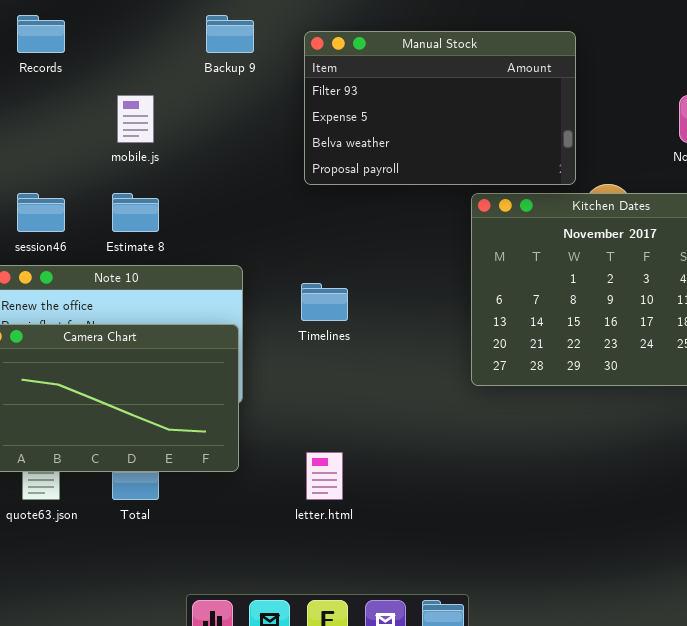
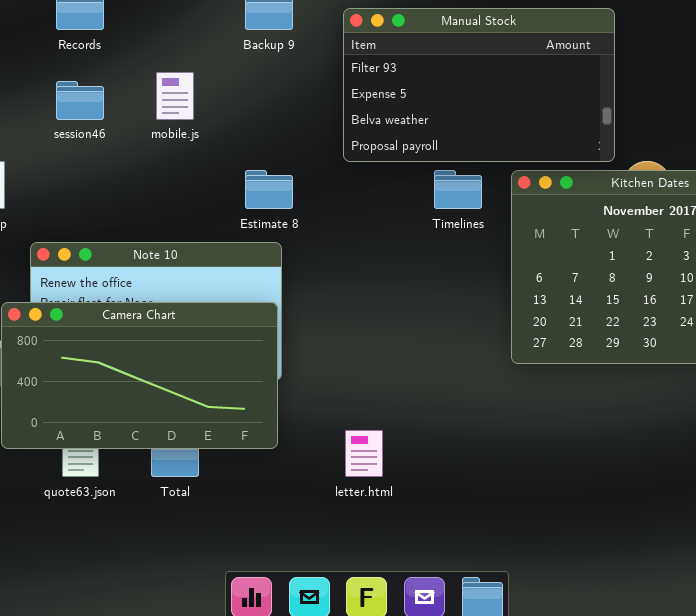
session46: [17,193,65,232] -> [56,81,104,120], moved
Estimate 8: [112,193,159,232] -> [245,170,293,209], moved
Timelines: [301,283,348,321] -> [434,170,482,209], moved

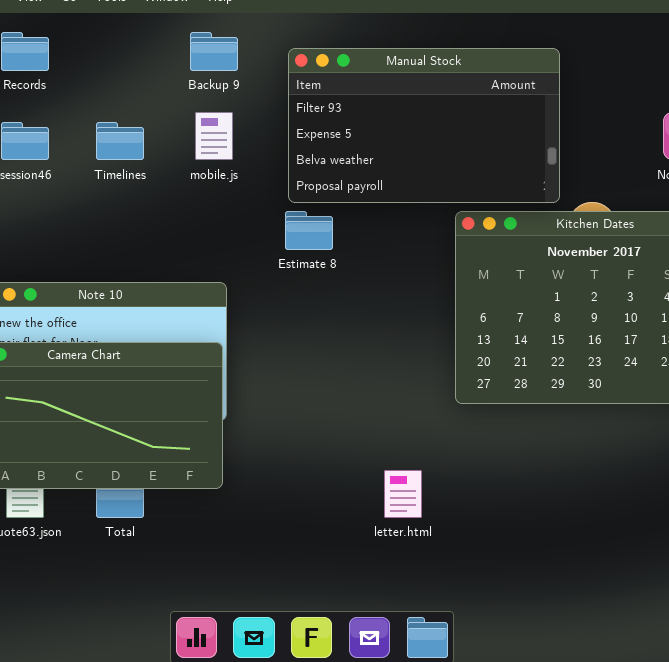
mobile.js: [156,72,194,120] -> [195,112,233,160], moved
Estimate 8: [245,170,293,209] -> [285,211,333,250], moved
Timelines: [434,170,482,209] -> [96,122,144,160], moved
letter.html: [345,430,383,477] -> [384,470,422,518], moved

